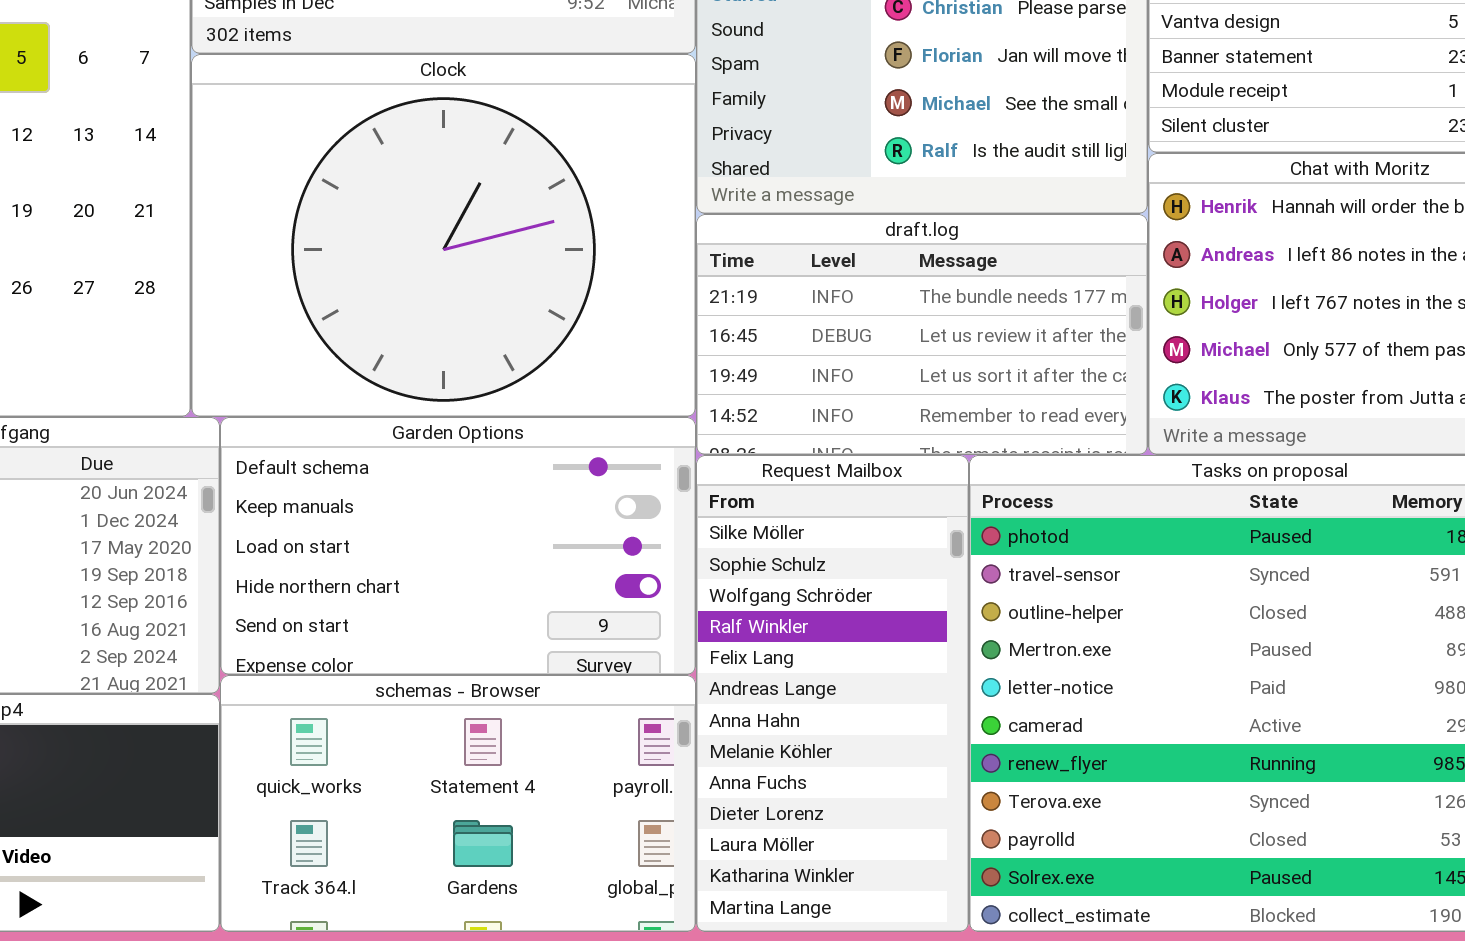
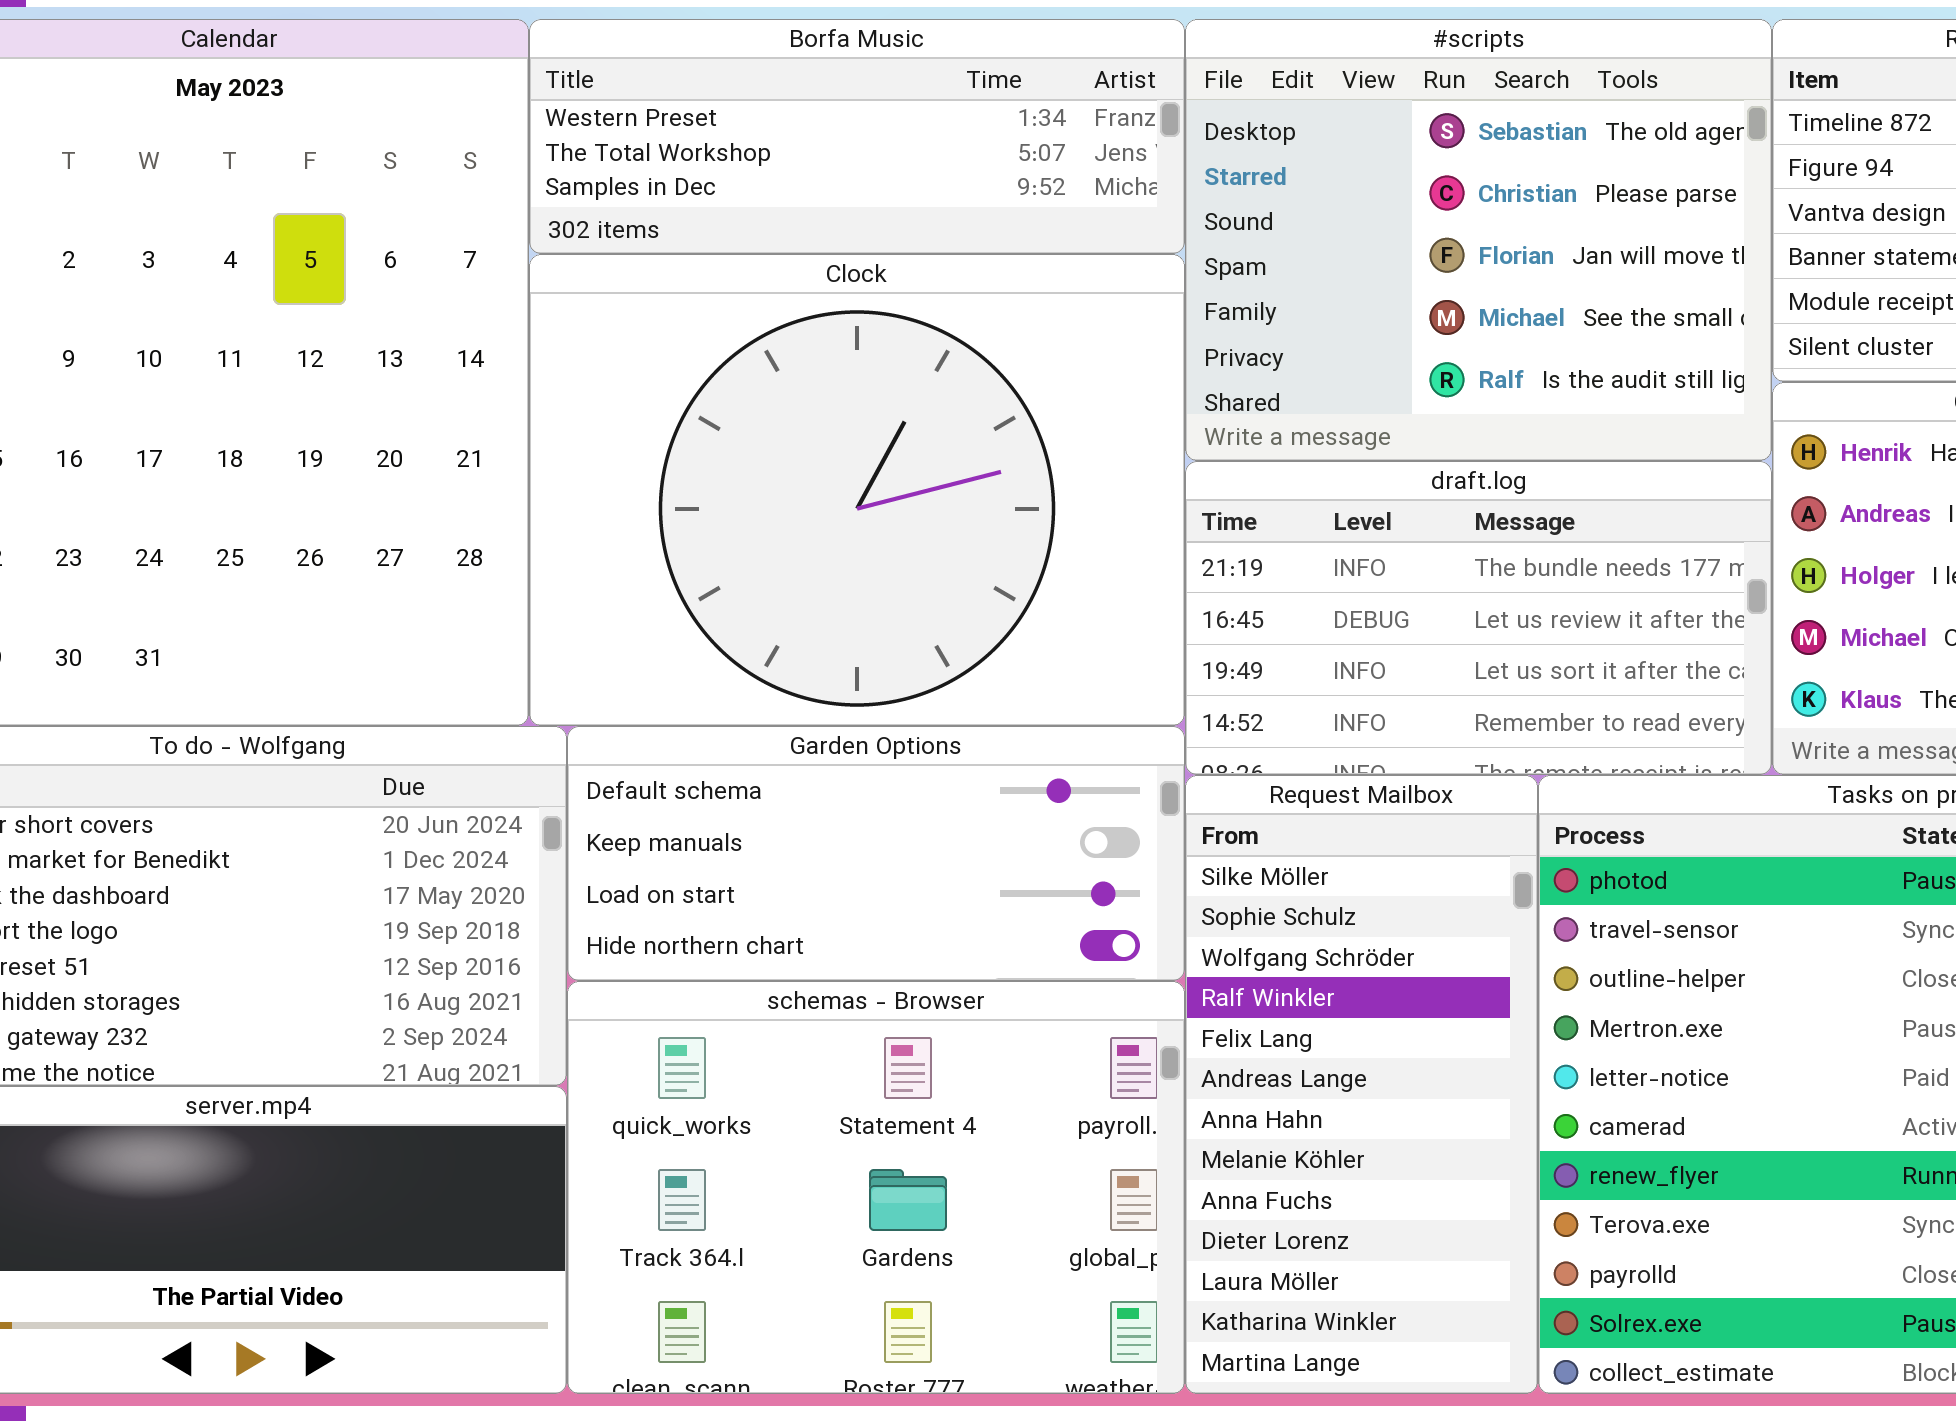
Garden Options: [220,417,696,675] -> [567,726,1185,981], resized
schemas - Browser: [220,675,696,932] -> [567,981,1185,1394], resized

